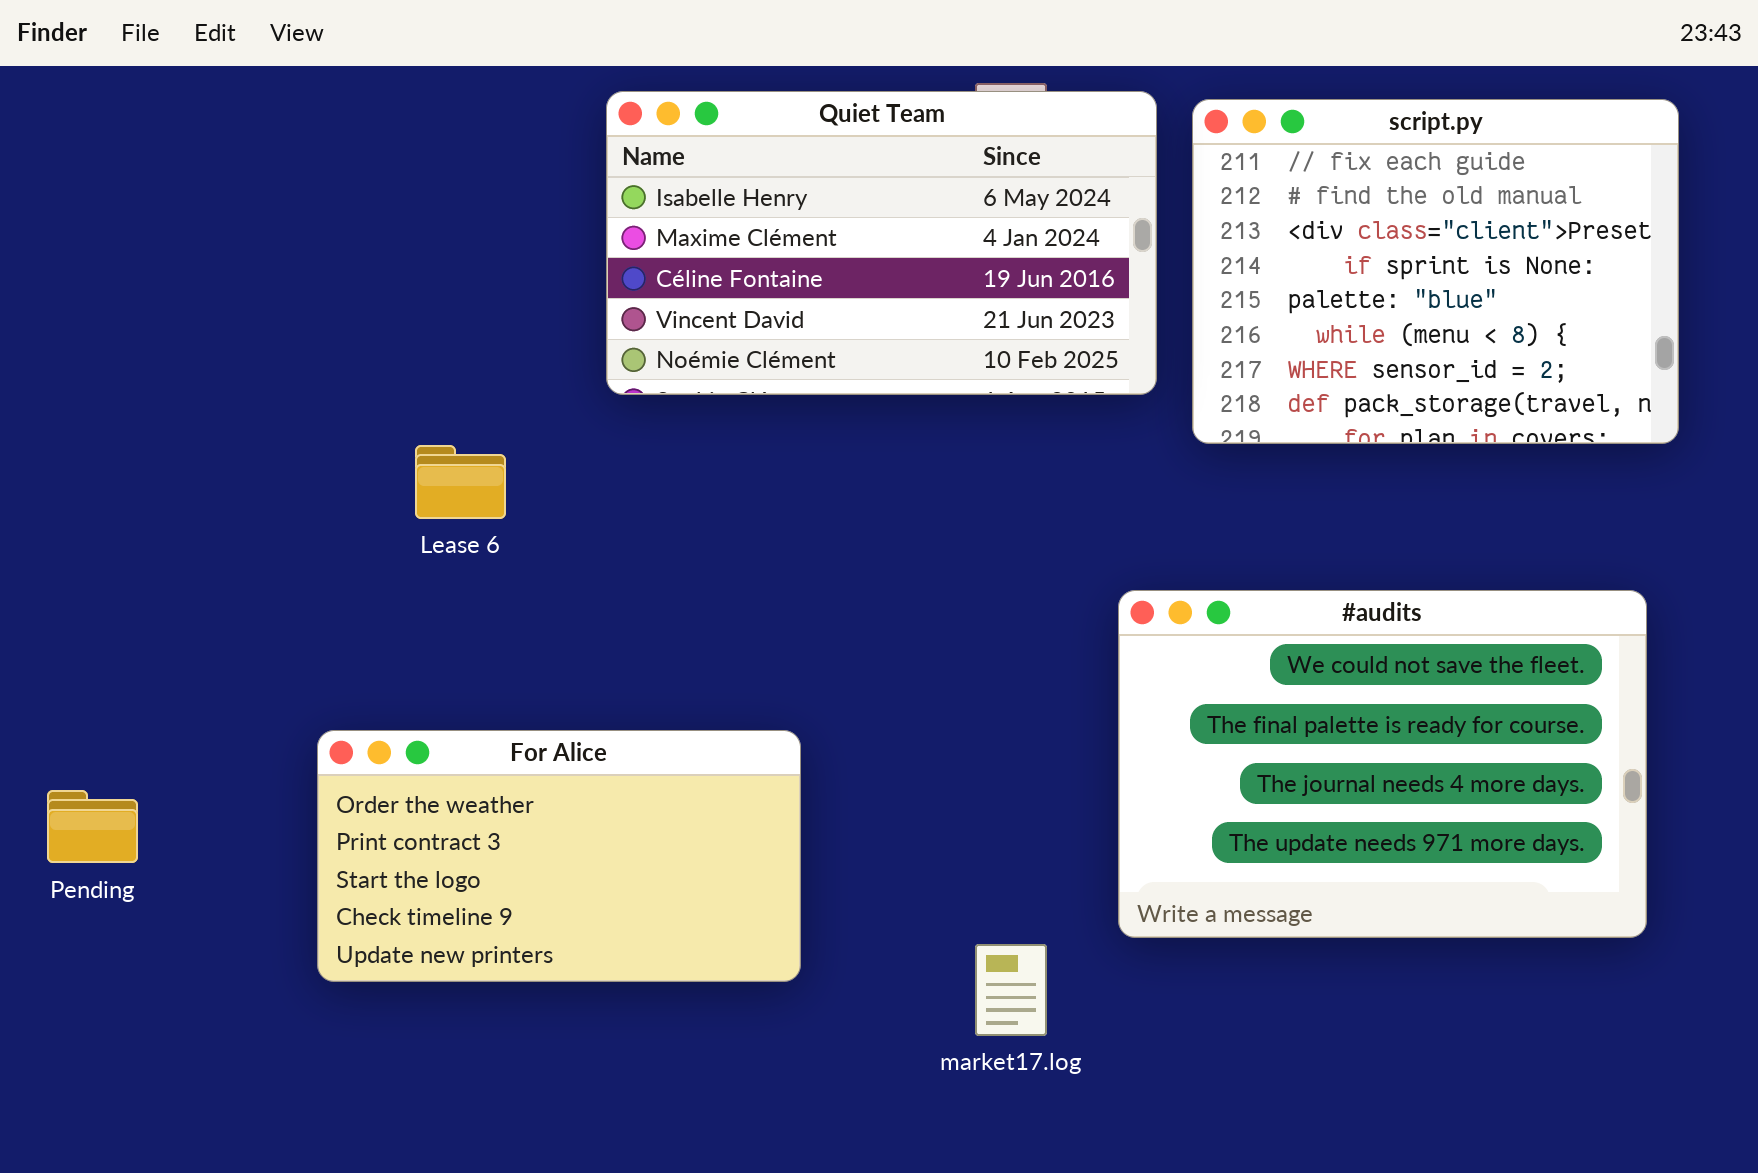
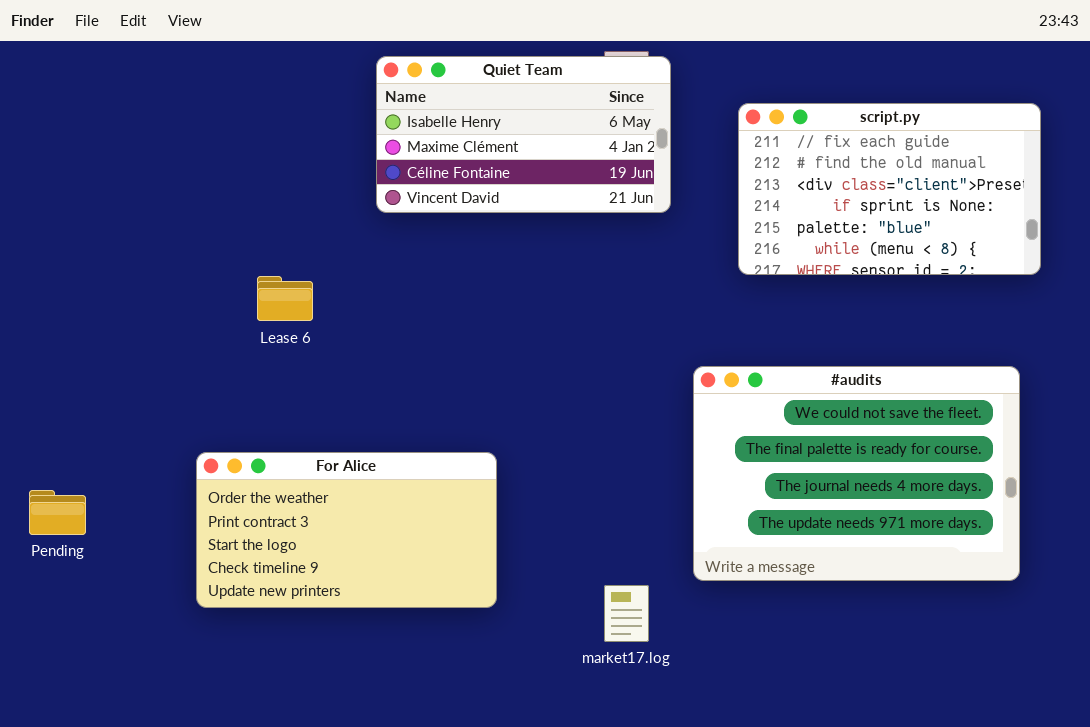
Quiet Team: [606,91,1157,395] -> [376,56,671,213], resized
script.py: [1192,99,1679,444] -> [738,103,1041,275], resized

